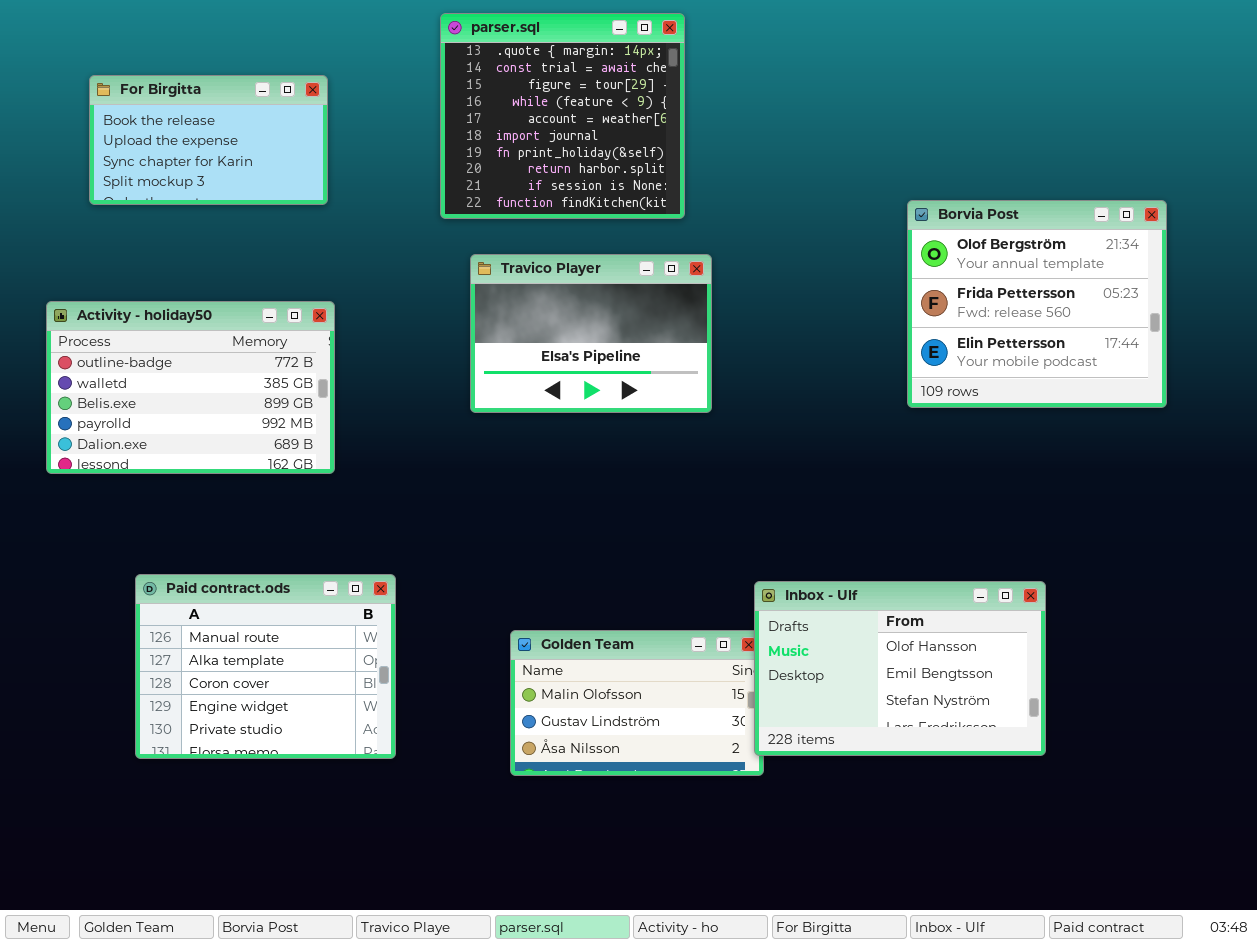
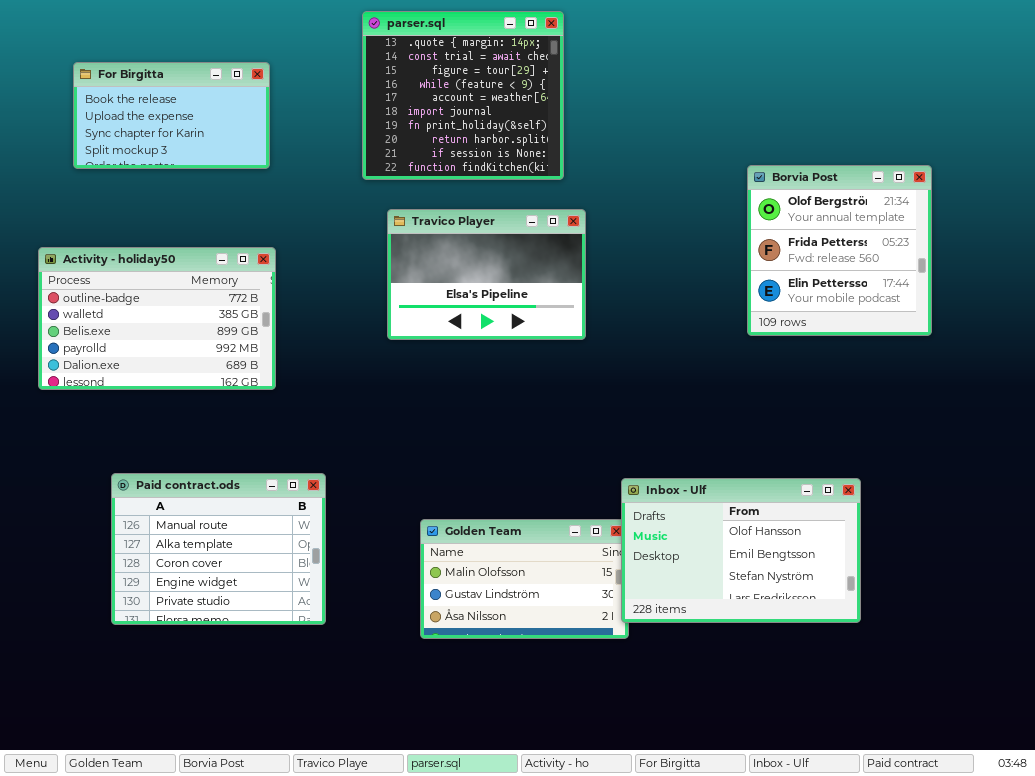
Borvia Post: [907,200,1167,408] -> [747,165,932,336], resized

